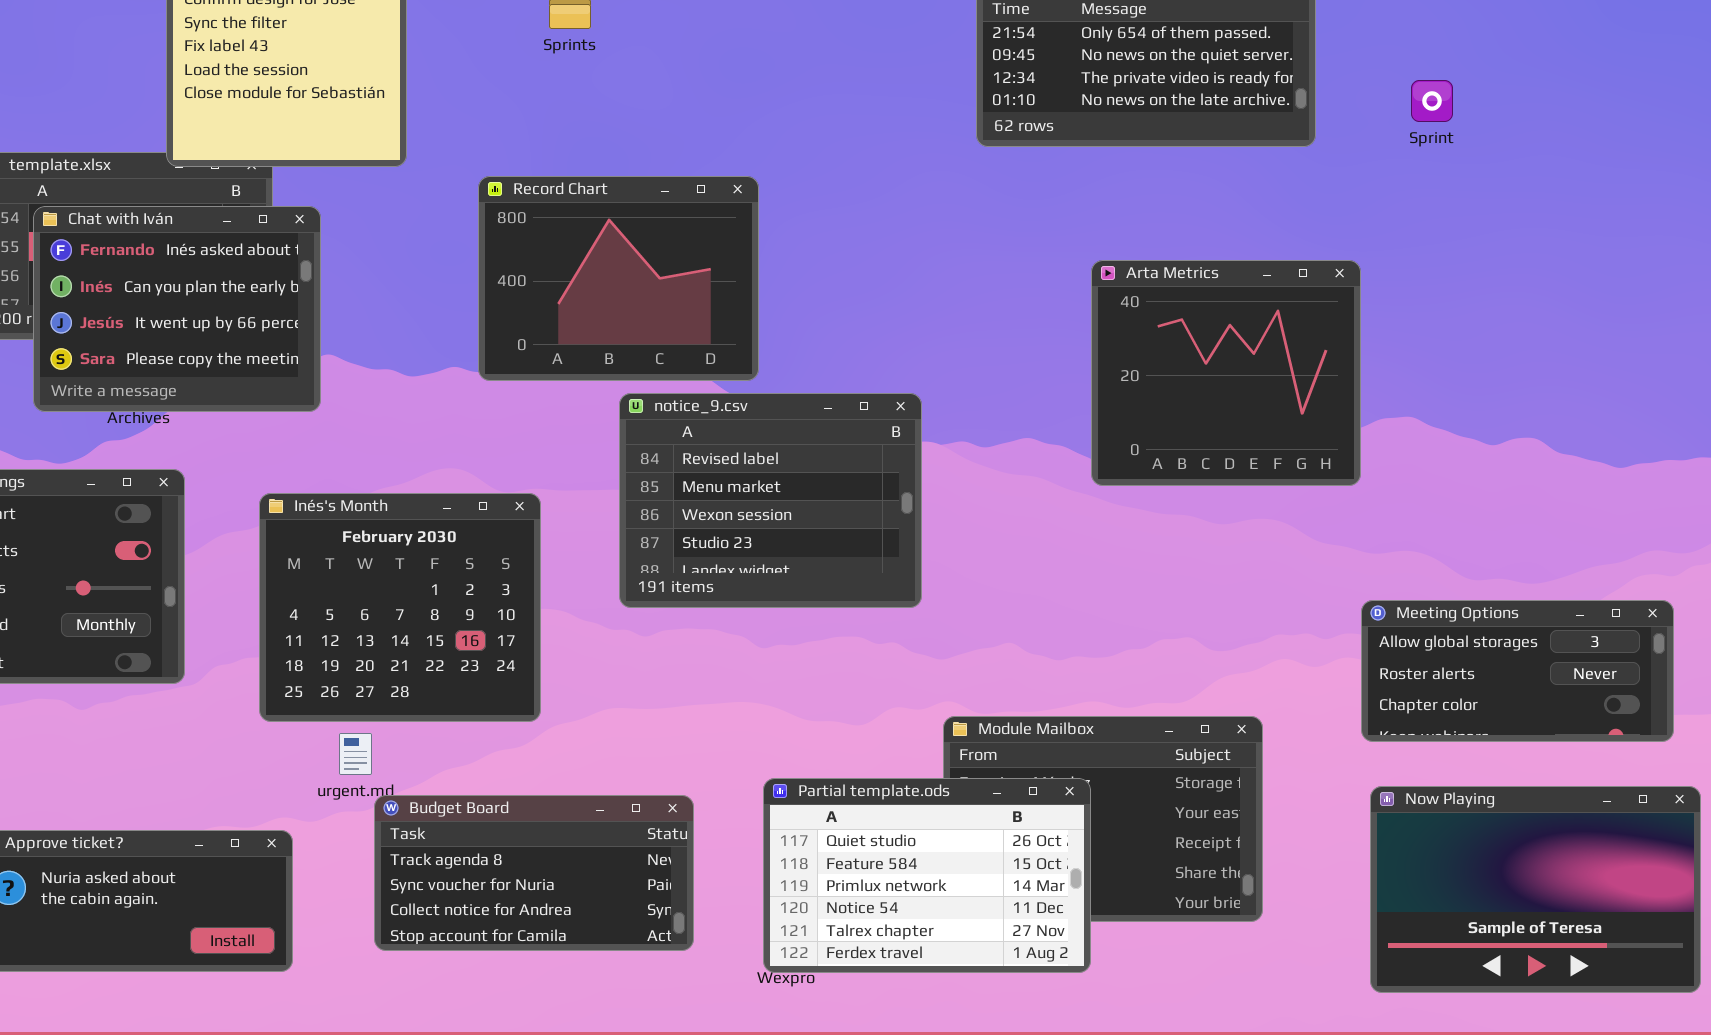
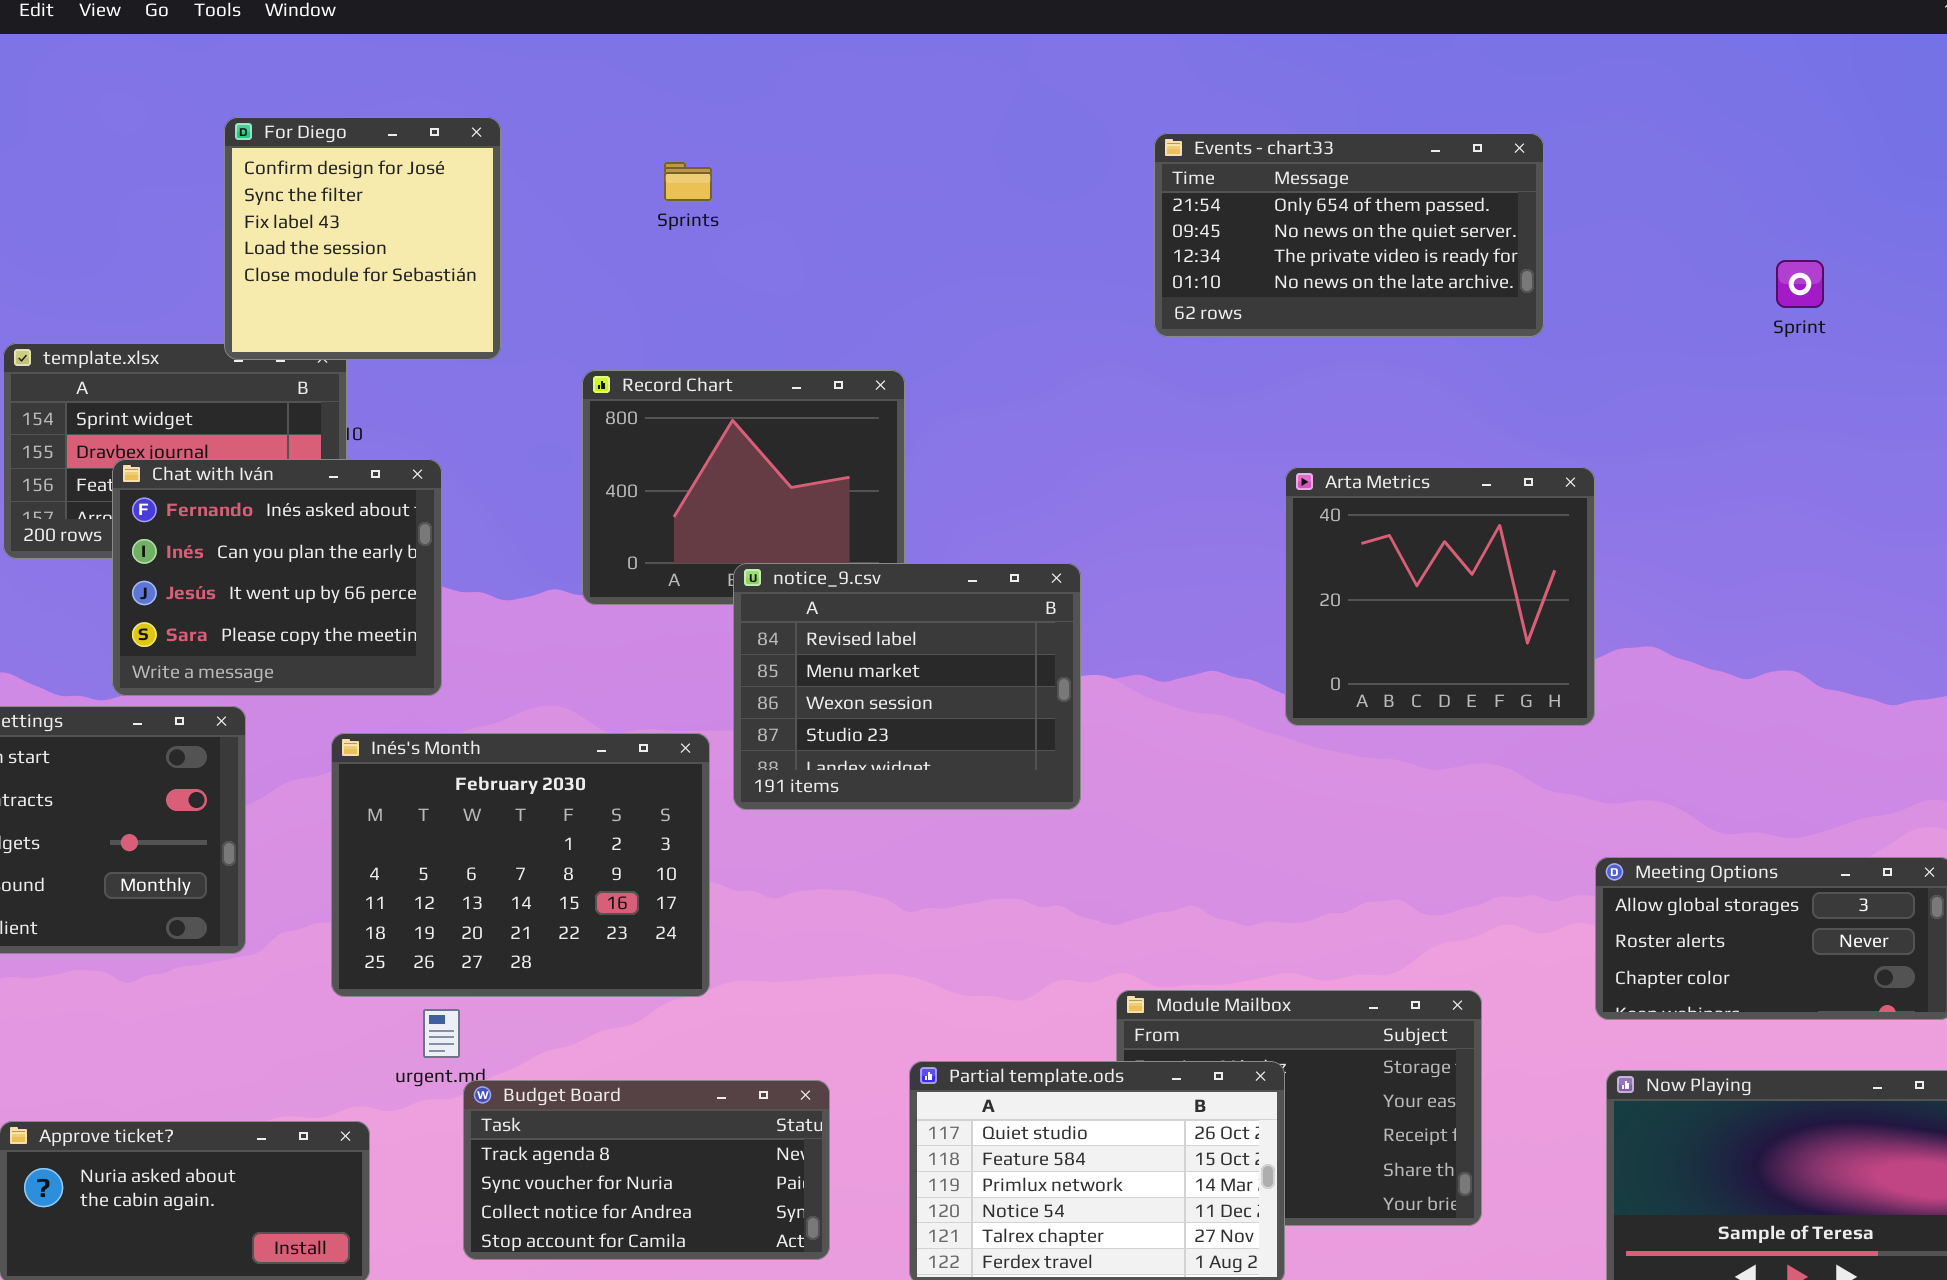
Sprint: [1411,80,1453,122] -> [1776,260,1824,308], moved
Chat with Iván: [33,206,321,412] -> [112,459,442,696], moved
notice_9.csv: [619,393,922,608] -> [733,563,1081,810], moved
Inés's Month: [259,493,541,722] -> [331,733,710,997], resized

